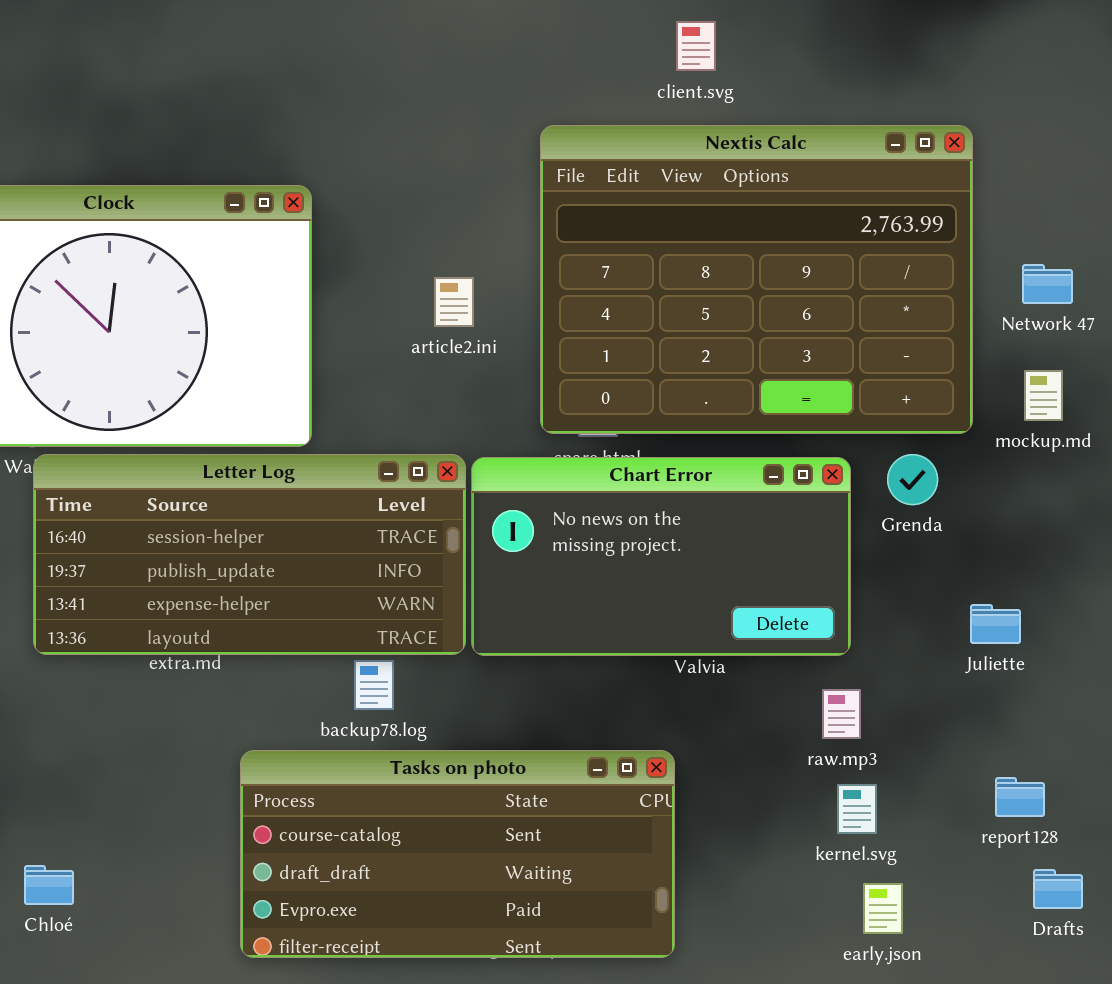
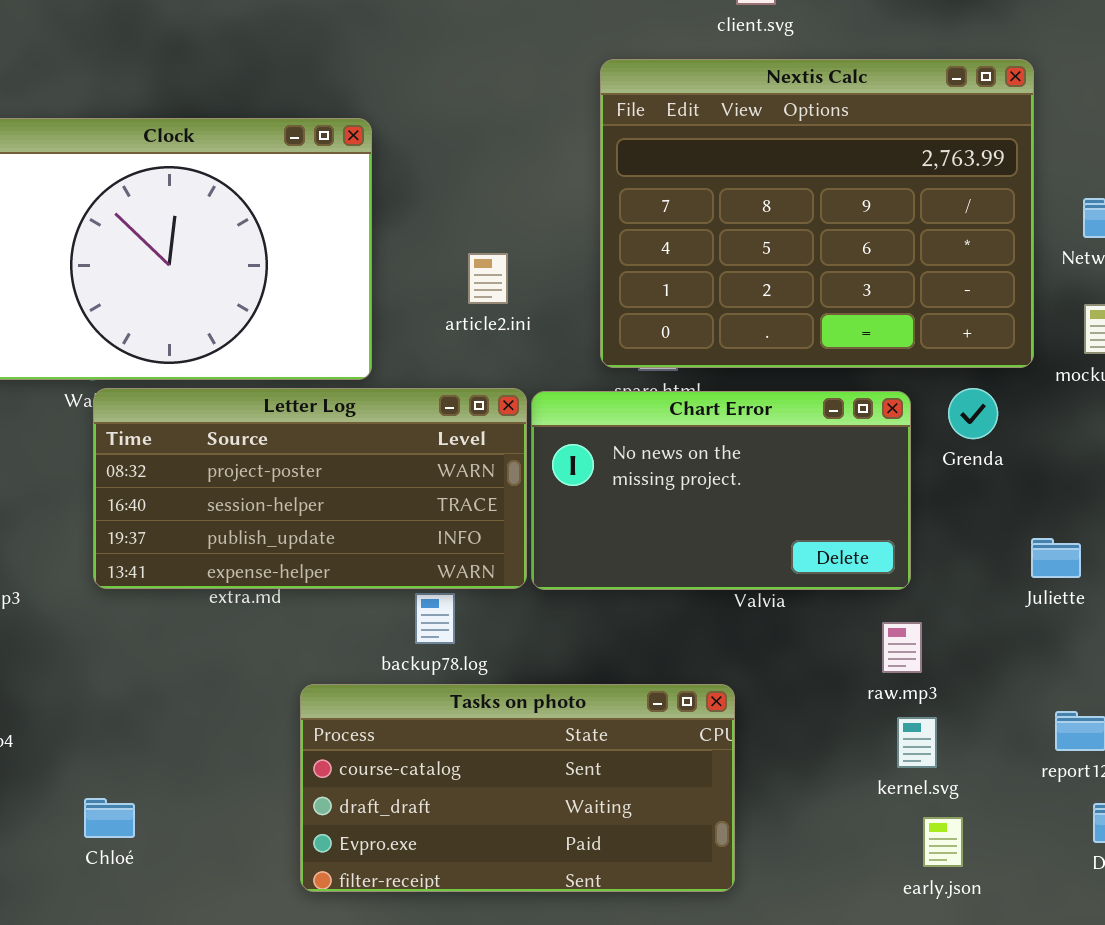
article2.ini: [434,277,474,327] -> [468,253,508,304], moved
Letter Log: [33,454,466,655] -> [93,388,527,589], scrolled up 1 row

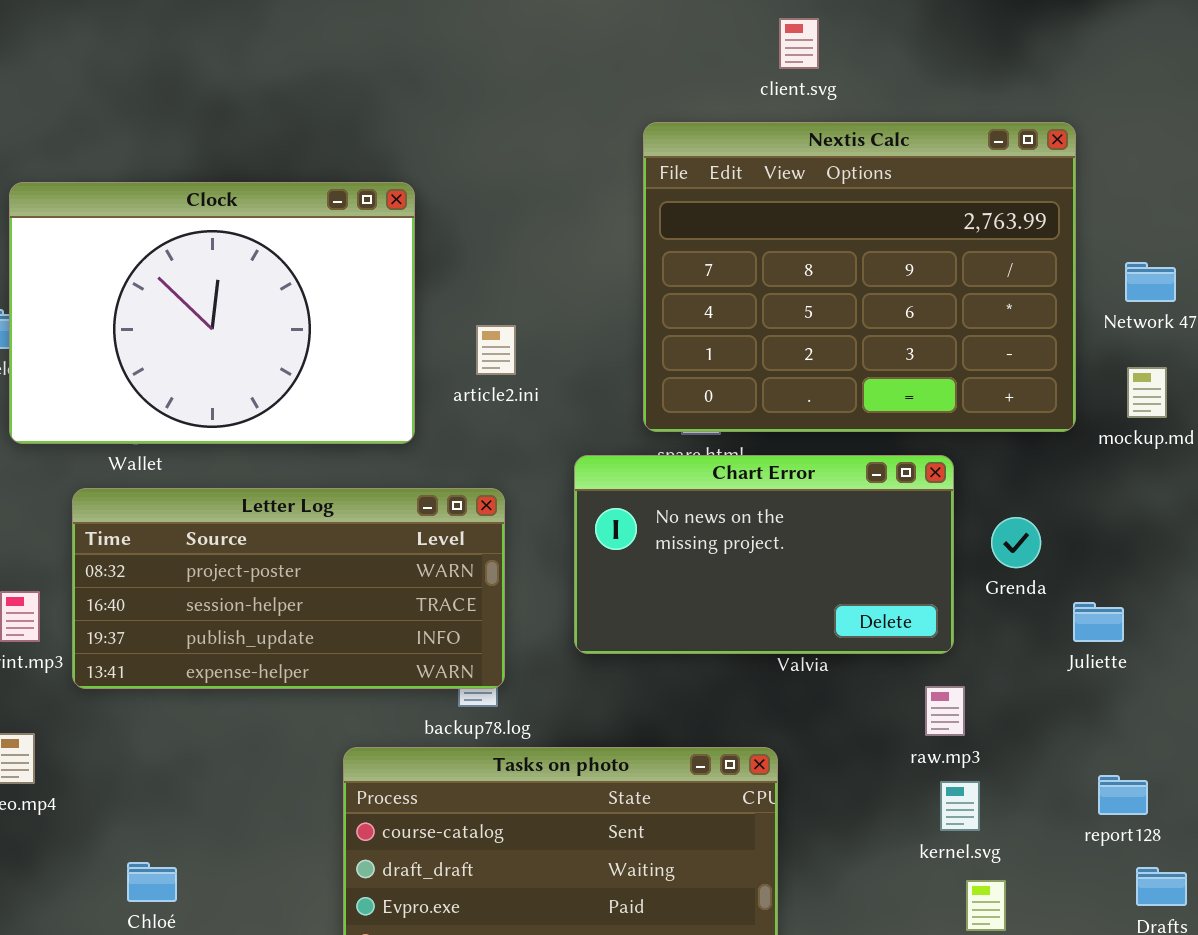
article2.ini: [468,253,508,304] -> [476,325,516,375], moved
Letter Log: [93,388,527,589] -> [72,488,505,689], moved
Grenda: [948,388,998,439] -> [991,517,1041,568], moved

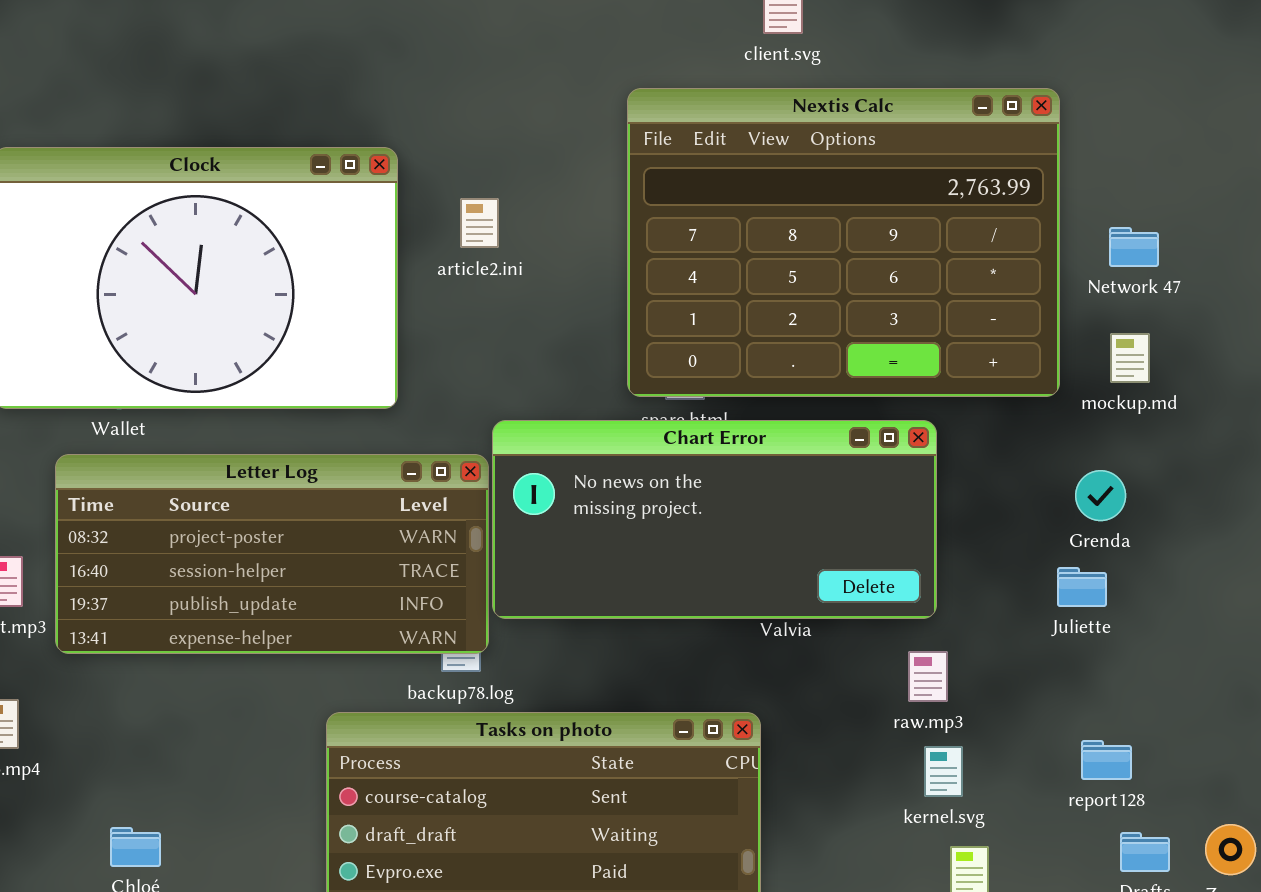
article2.ini: [476,325,516,375] -> [460,198,499,248], moved
Chart Error: [574,455,954,654] -> [492,420,937,619], resized
Grenda: [991,517,1041,568] -> [1075,470,1126,521], moved

